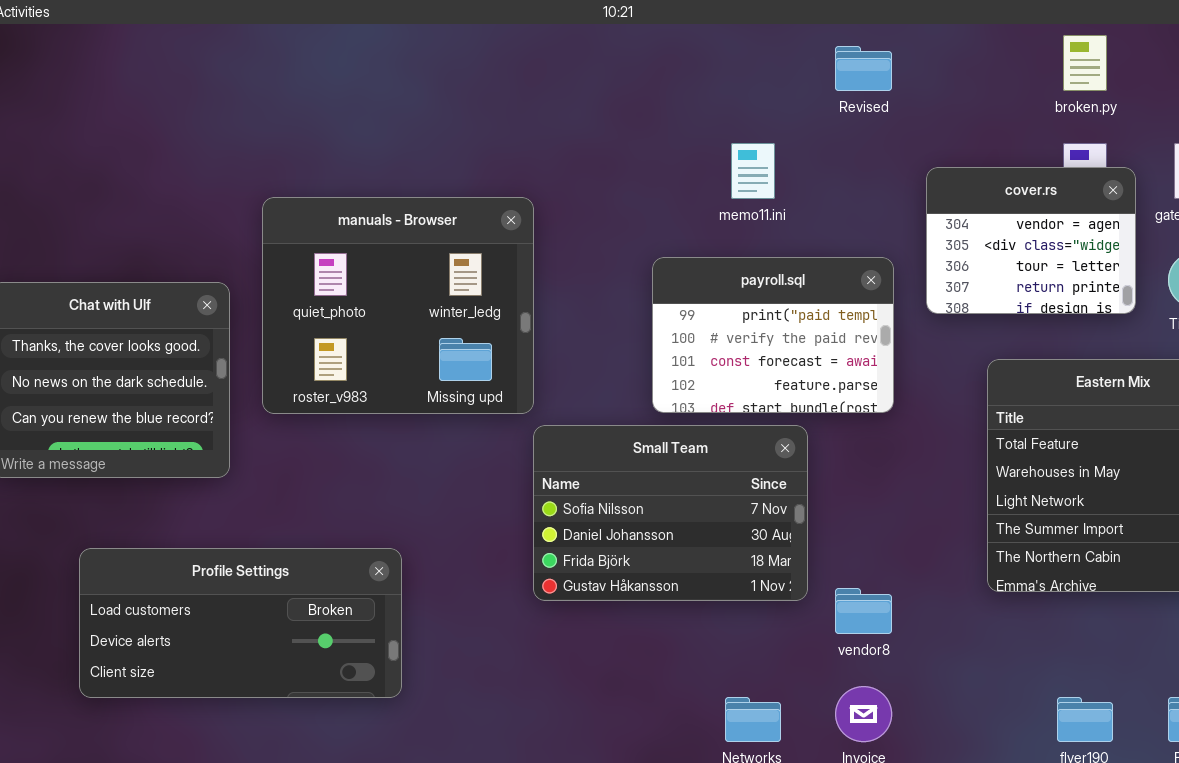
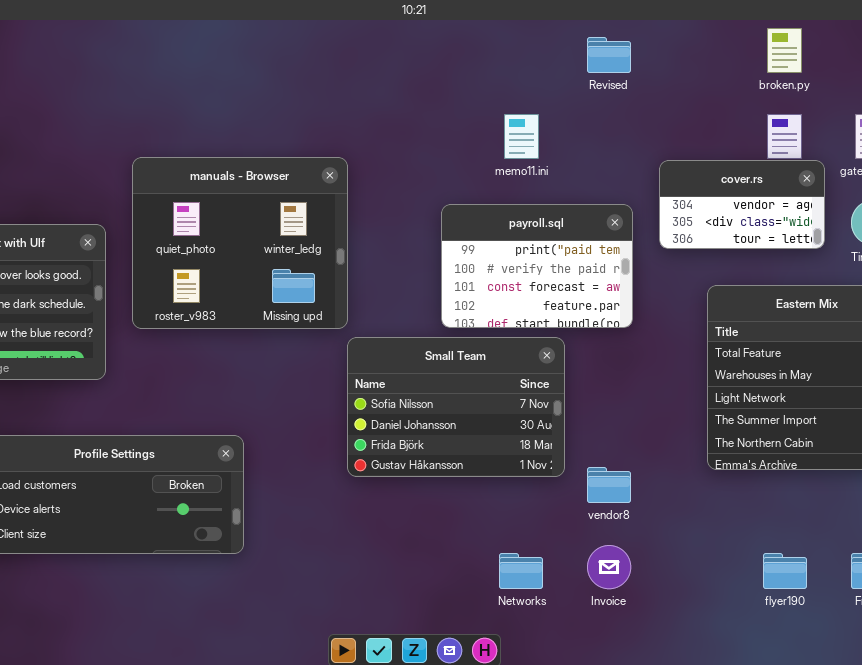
cover.rs: [926,167,1136,314] -> [659,160,825,249], resized

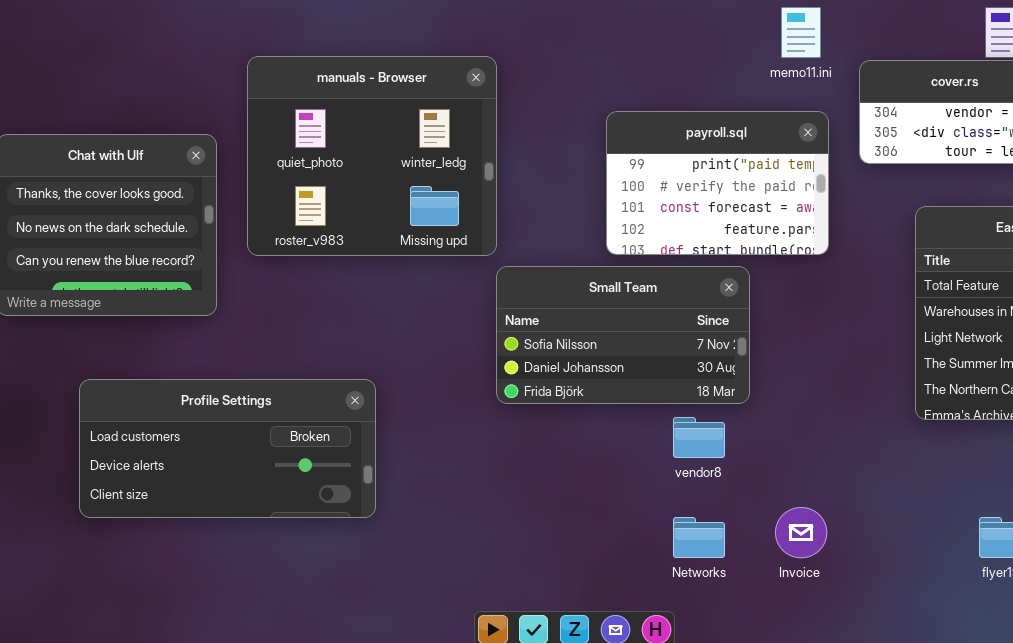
memo11.ini: [504,114,539,159] -> [781,7,821,58], moved
Small Team: [347,337,565,477] -> [496,266,750,404], resized
vendor8: [587,467,631,503] -> [673,417,725,458], moved

